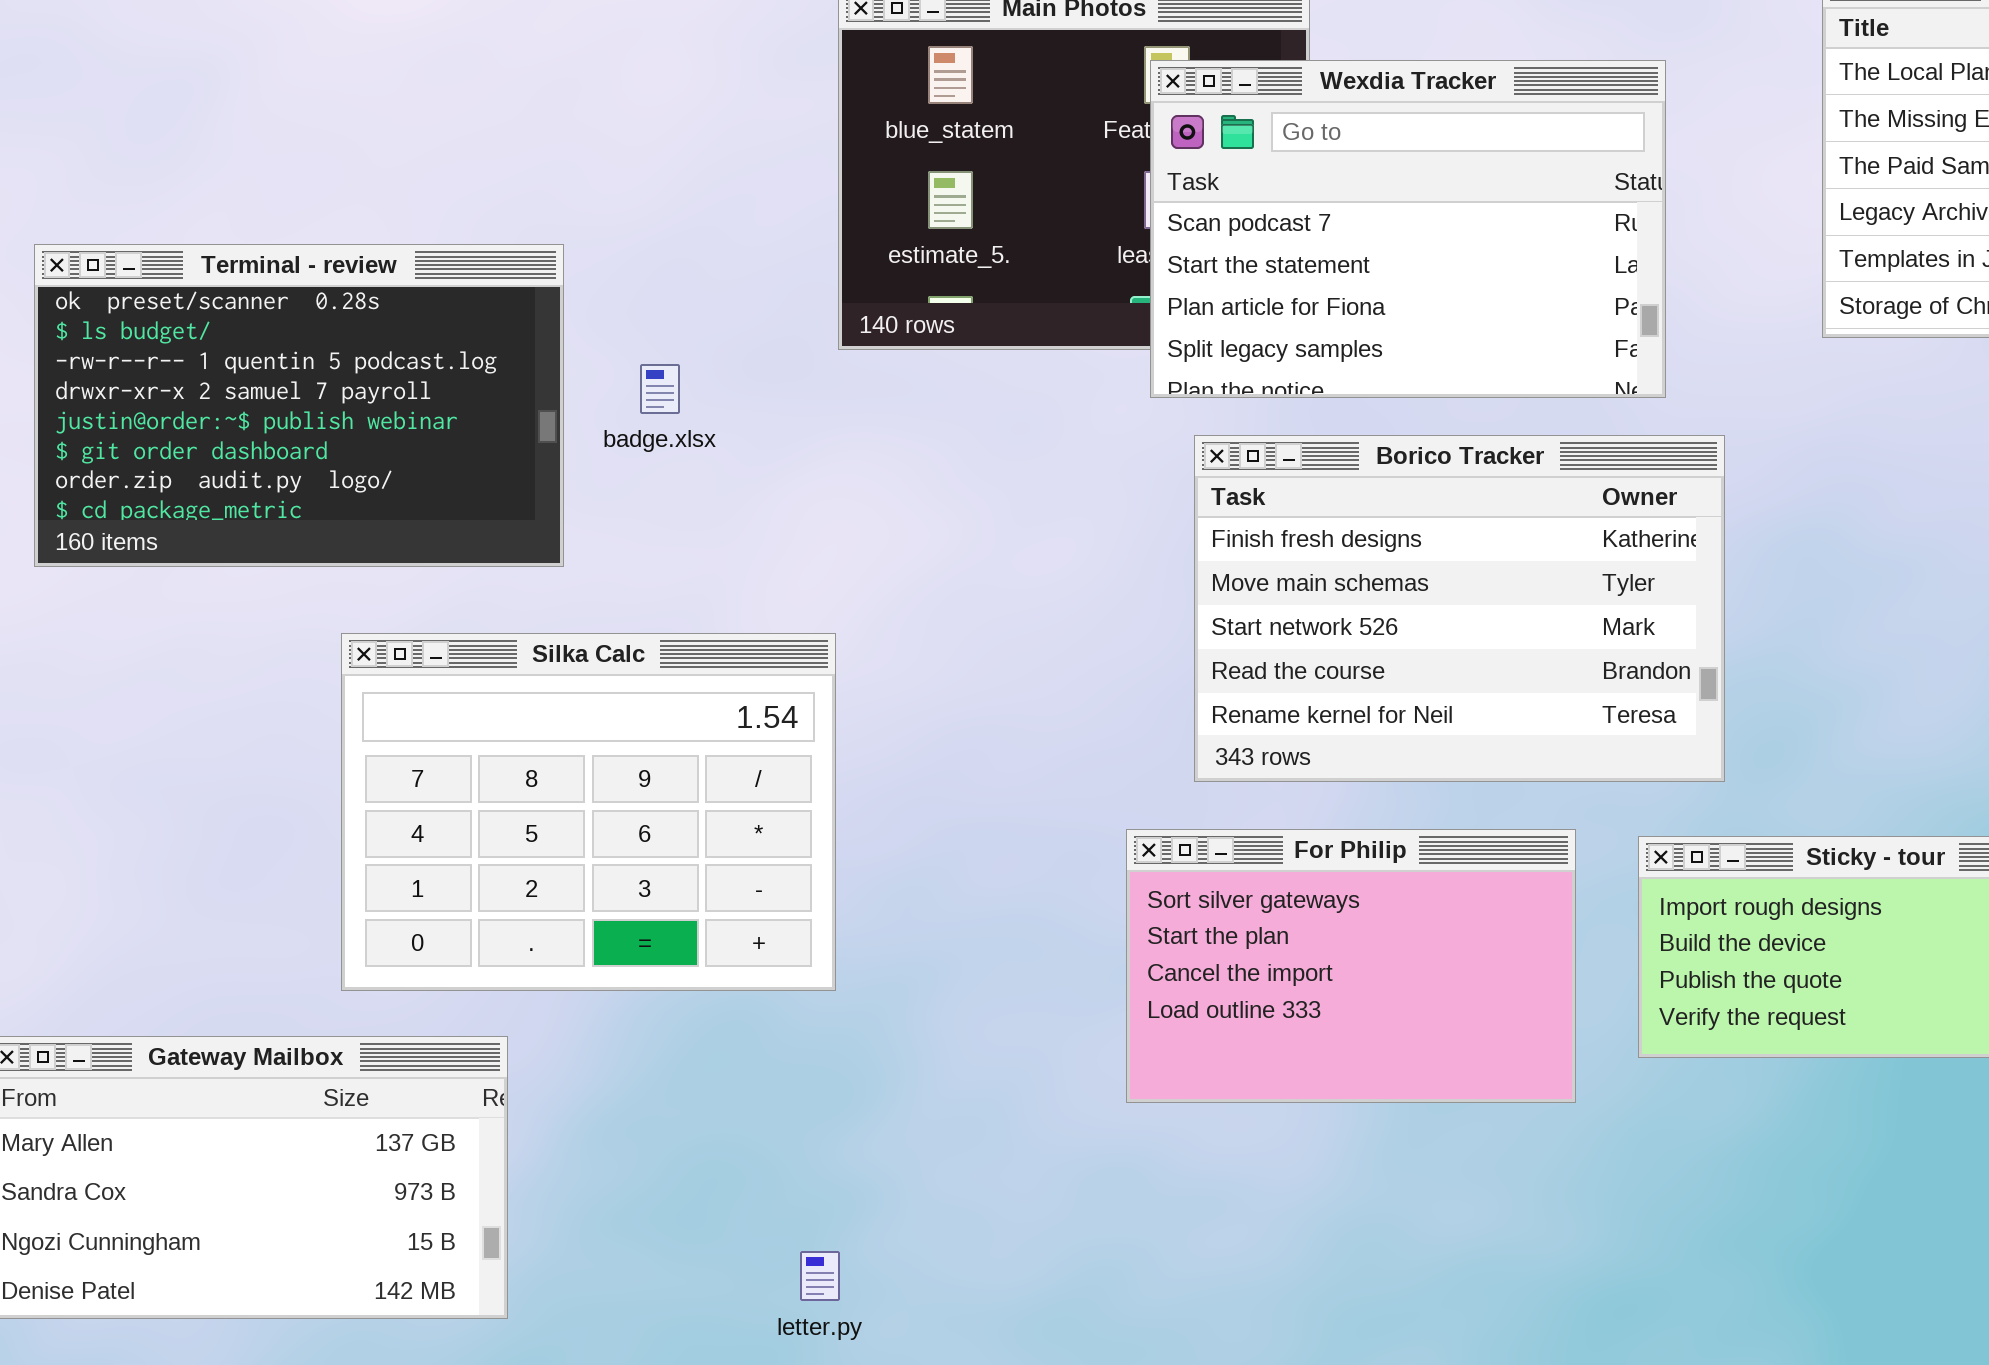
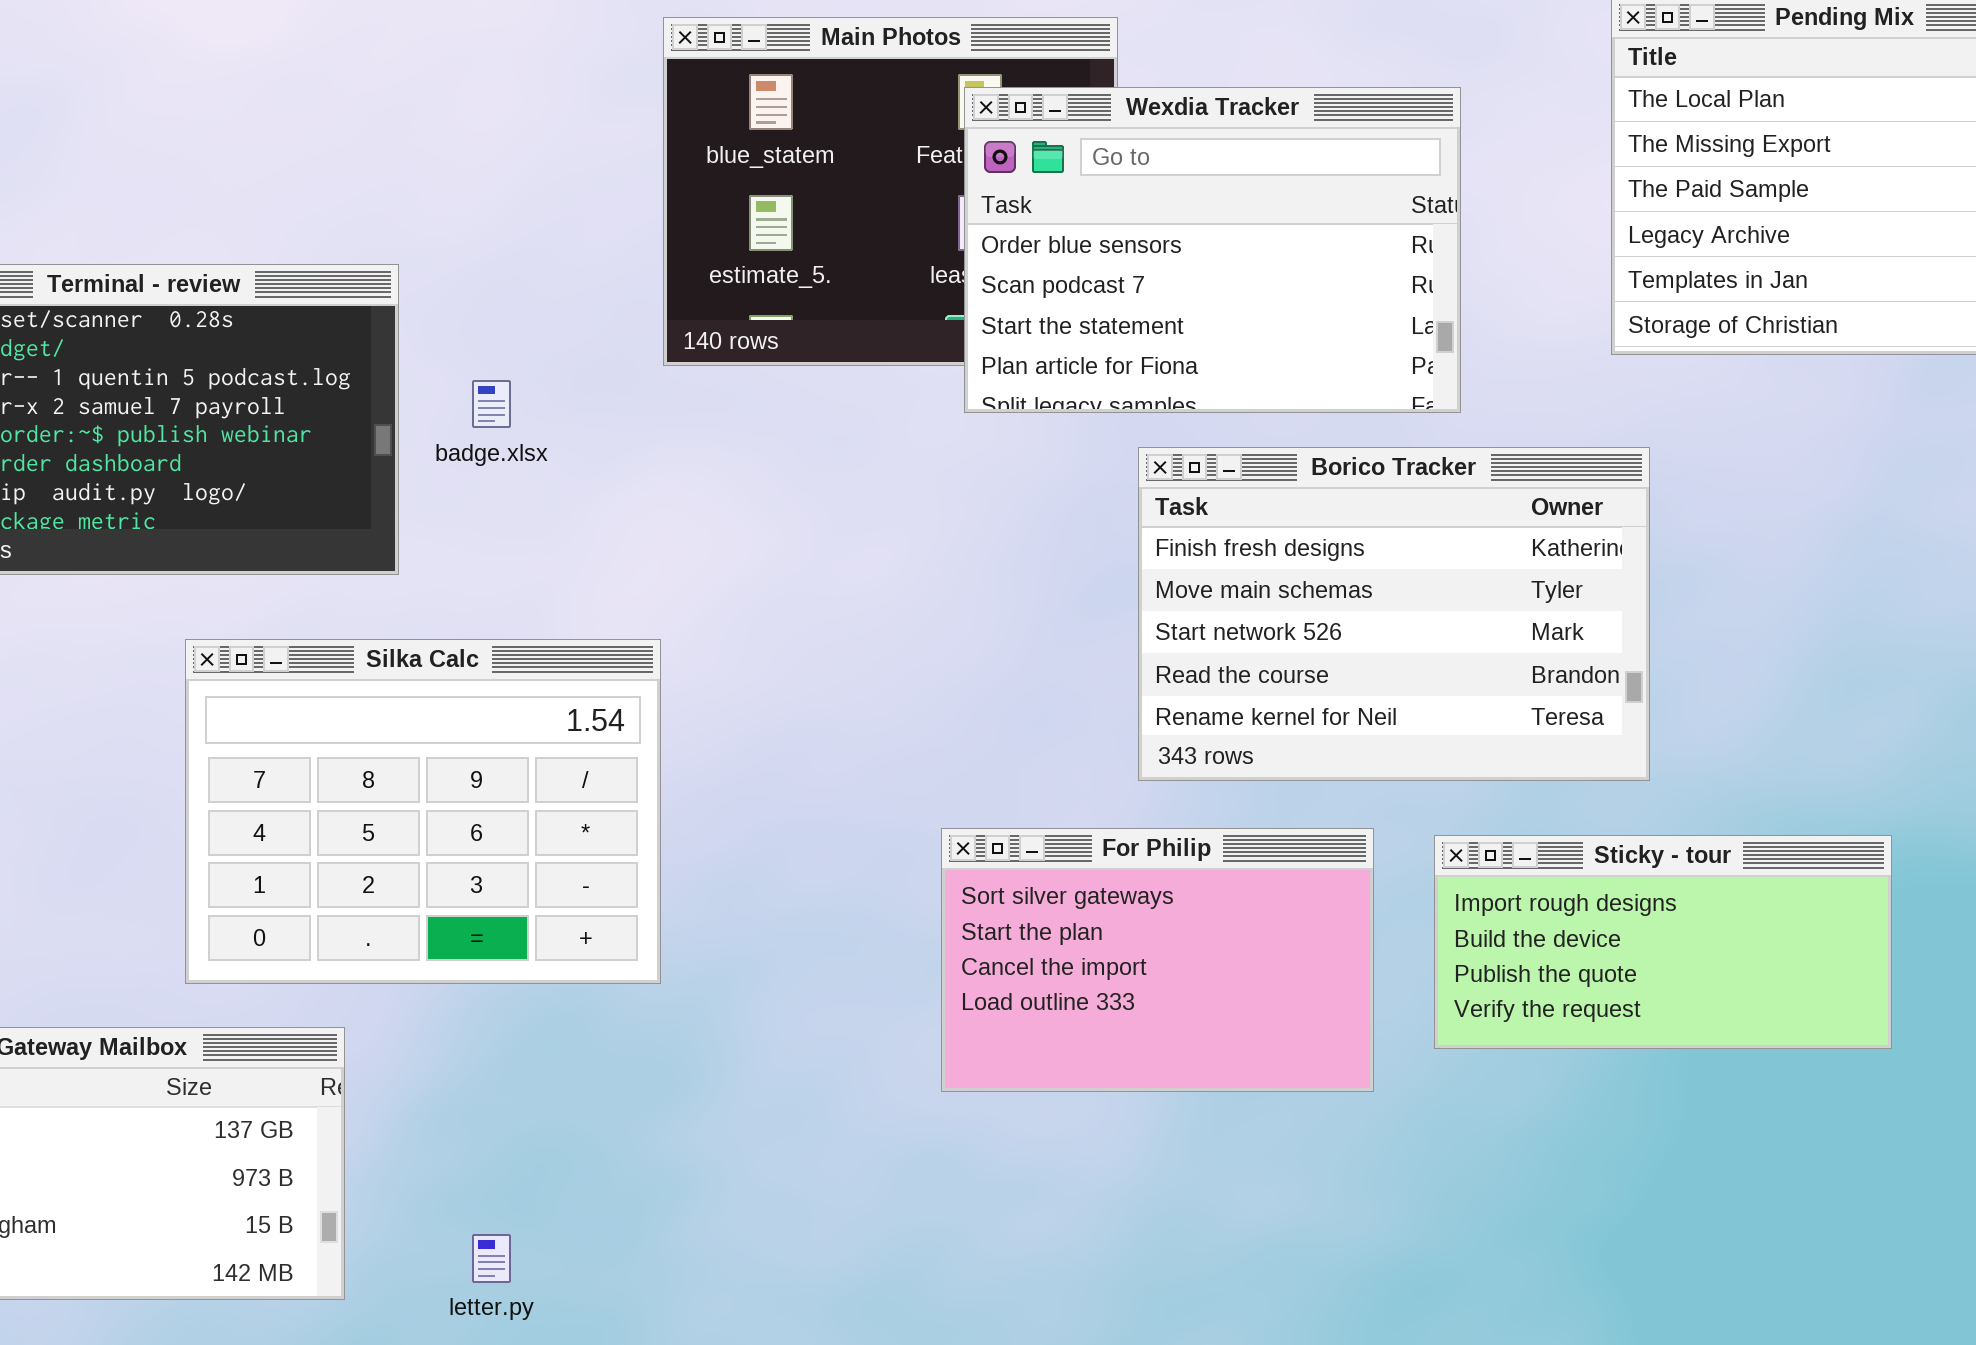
Wexdia Tracker: [1150,60,1666,398] -> [964,87,1461,413], scrolled up 1 row
Borico Tracker: [1194,435,1725,782] -> [1138,447,1650,781], moved
letter.py: [800,1251,840,1301] -> [472,1234,511,1283], moved

